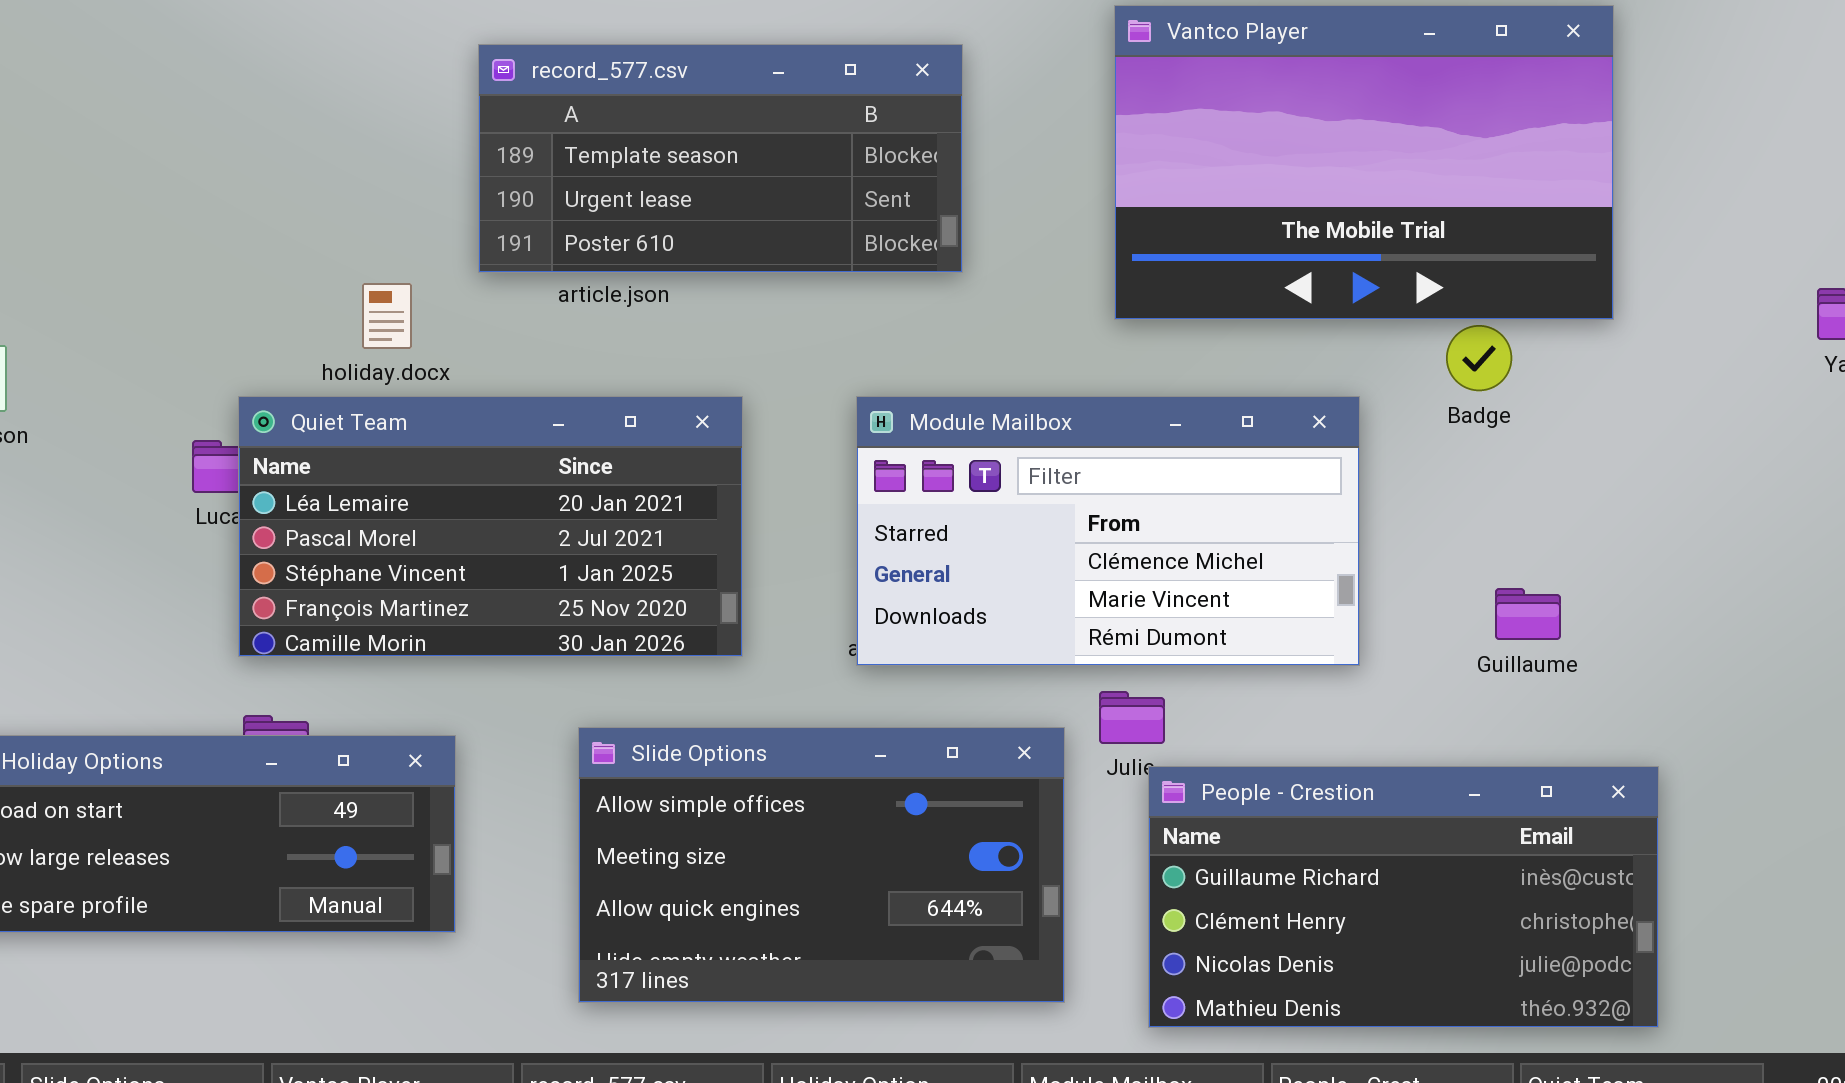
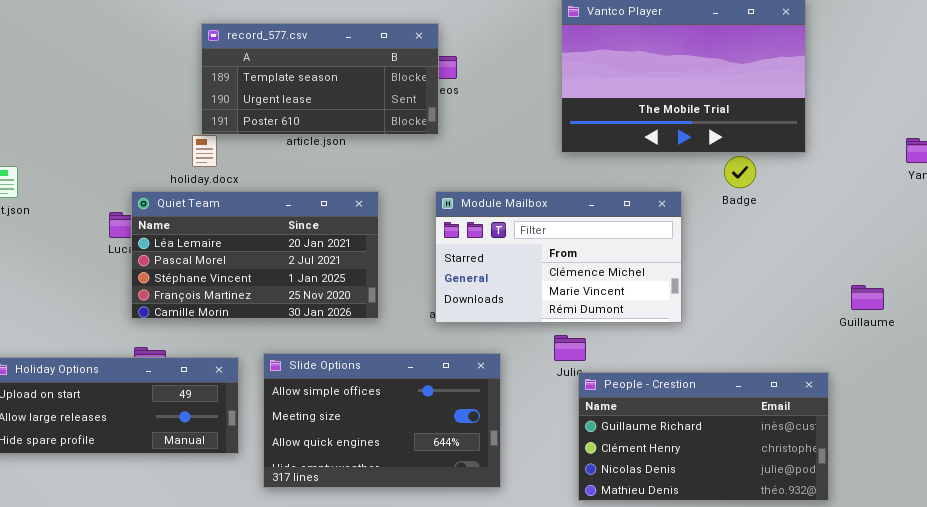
record_577.csv: [478,44,963,273] -> [201,23,439,135], moved
Guillaume: [1495,588,1561,640] -> [851,285,884,310], moved
Slide Options: [578,727,1065,1003] -> [263,353,501,488], moved

